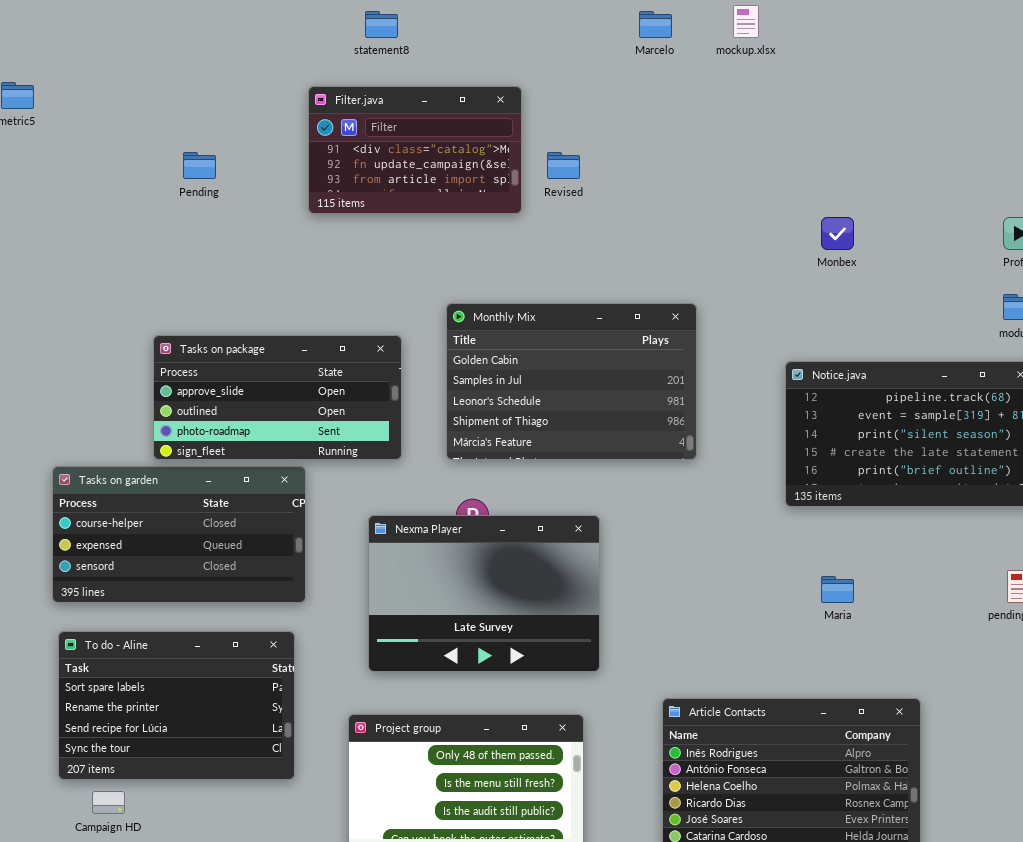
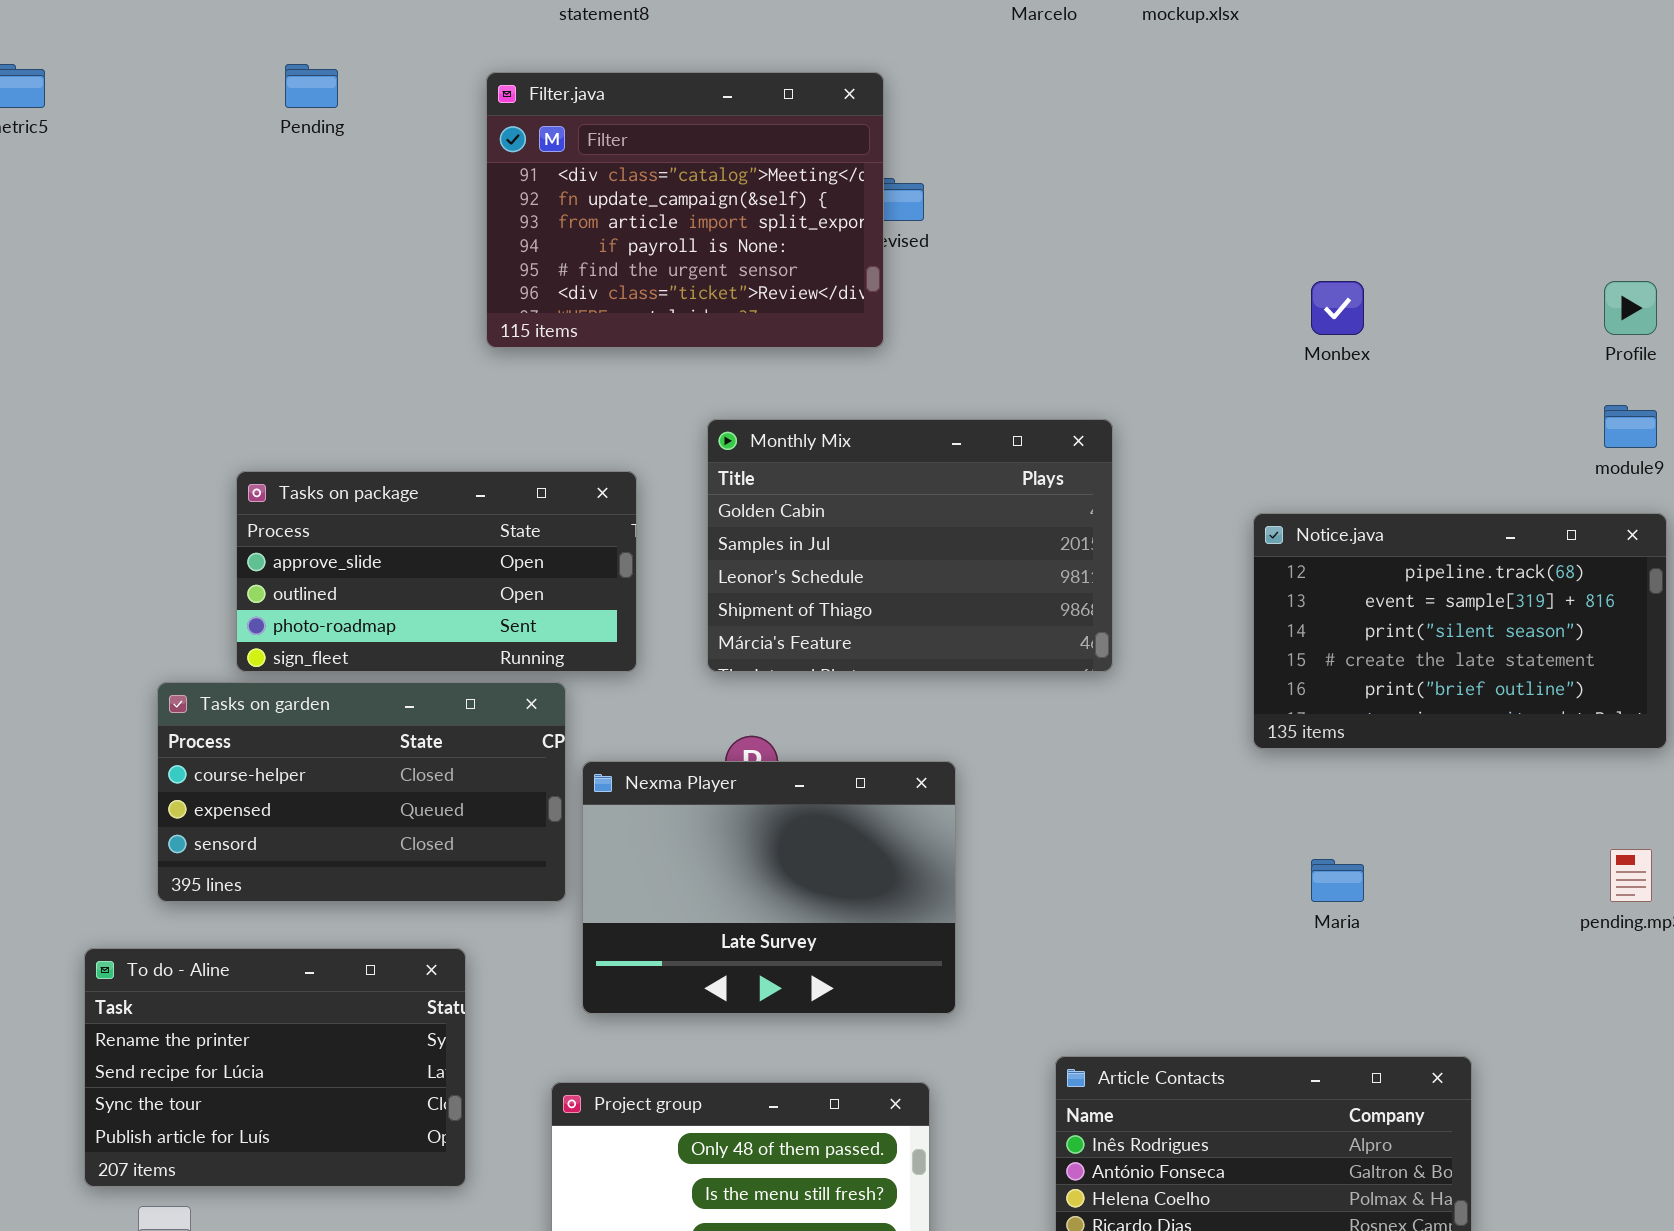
Filter.java: [308,86,522,214] -> [486,72,884,348], resized
Pending: [183,152,216,179] -> [285,64,338,108], moved
Tasks on garden: [52,466,306,603] -> [157,682,566,902], moved
To do - Aline: [58,631,295,780] -> [84,948,466,1187], scrolled down 1 row

